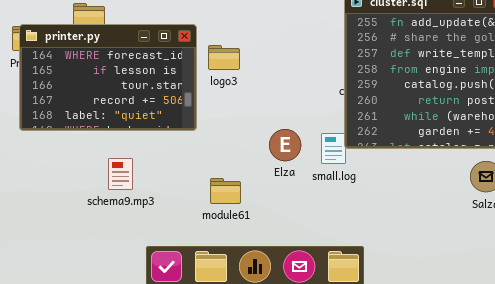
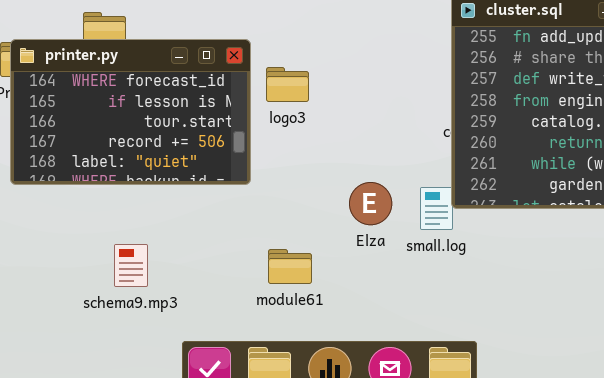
schema9.mp3: [108,158,133,190] -> [114,244,148,287], moved

